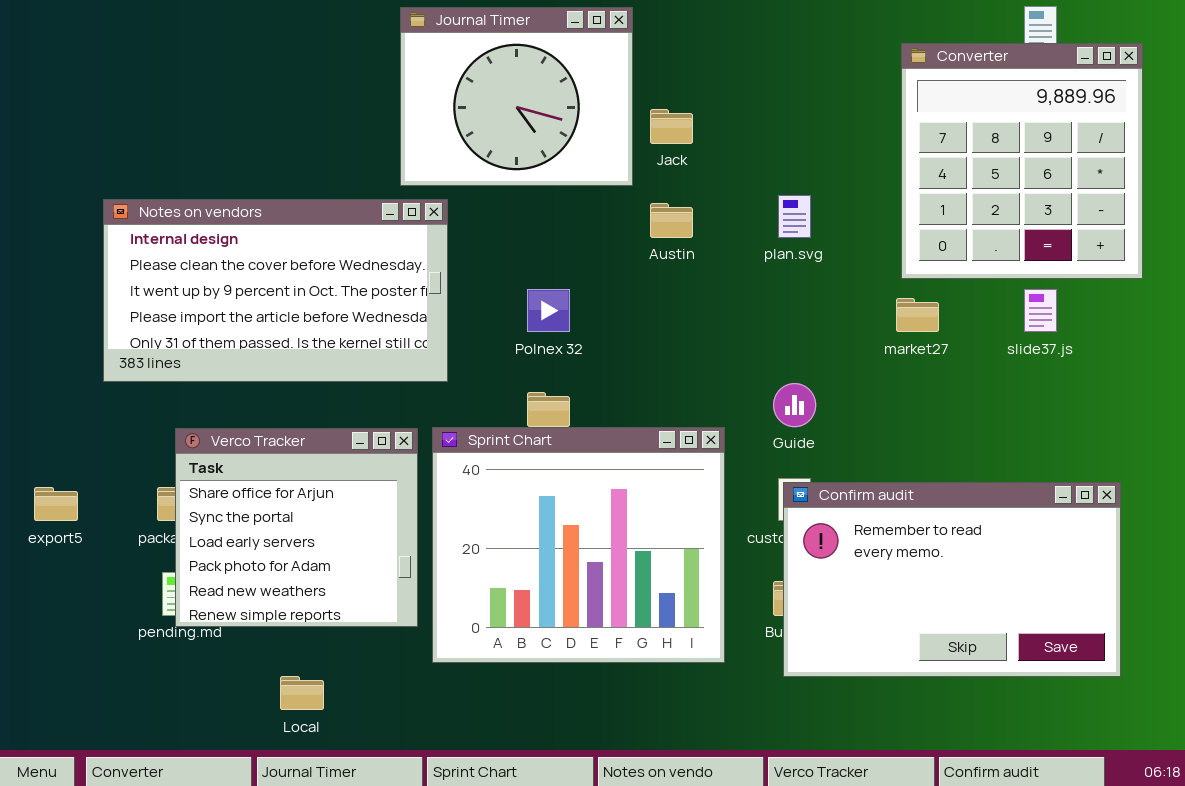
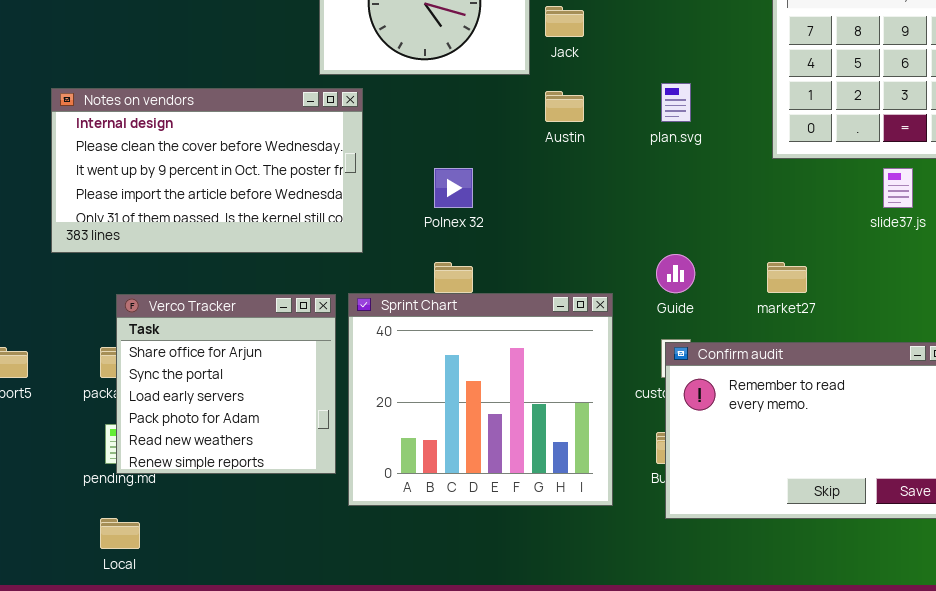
market27: [896,298,939,332] -> [767,262,807,293], moved
Local: [280,676,324,710] -> [100,518,140,549], moved

